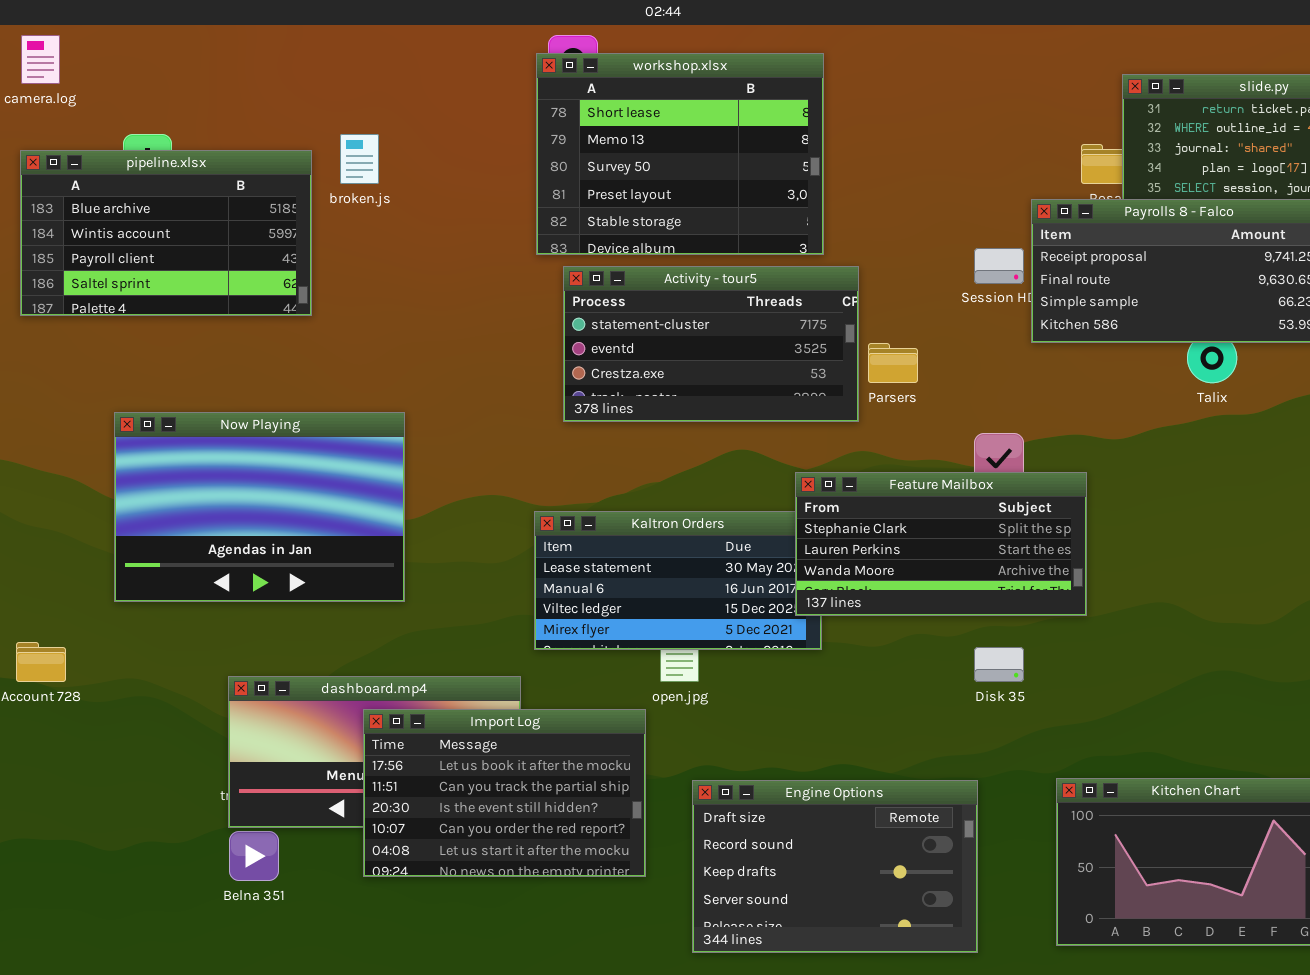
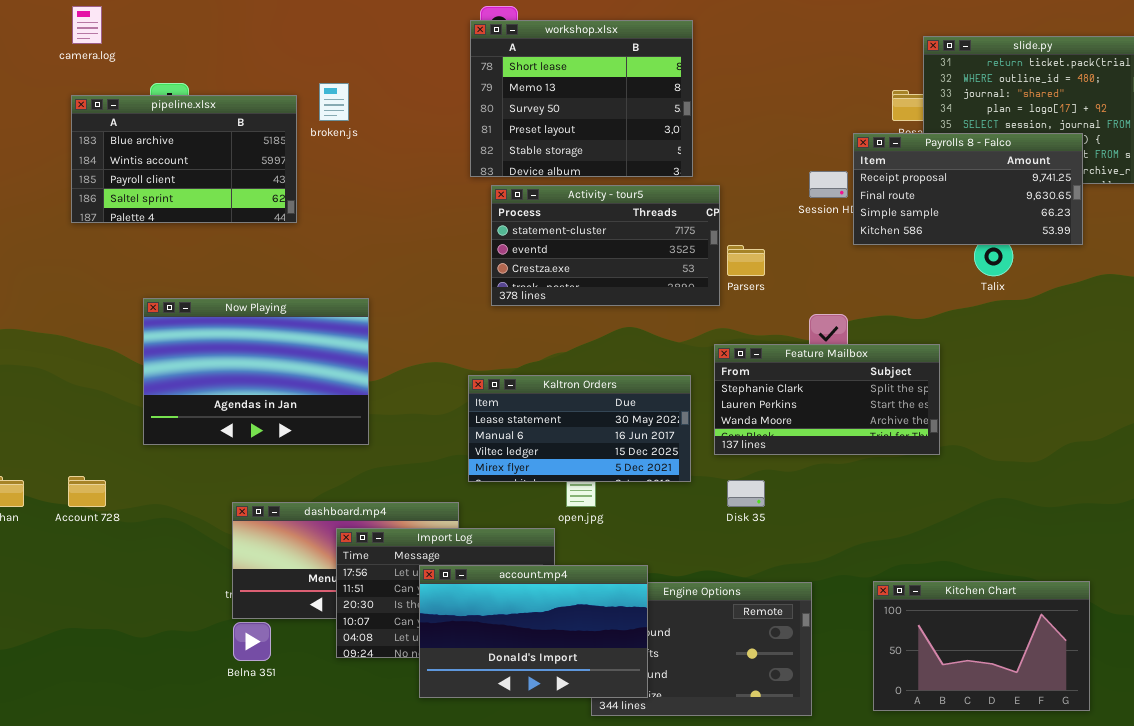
Feature Mailbox: [795,472,1087,616] -> [714,344,940,455], moved
Disk 35: [974,647,1024,682] -> [727,480,765,507], moved
account.mp4: none -> [419,565,648,698], opened

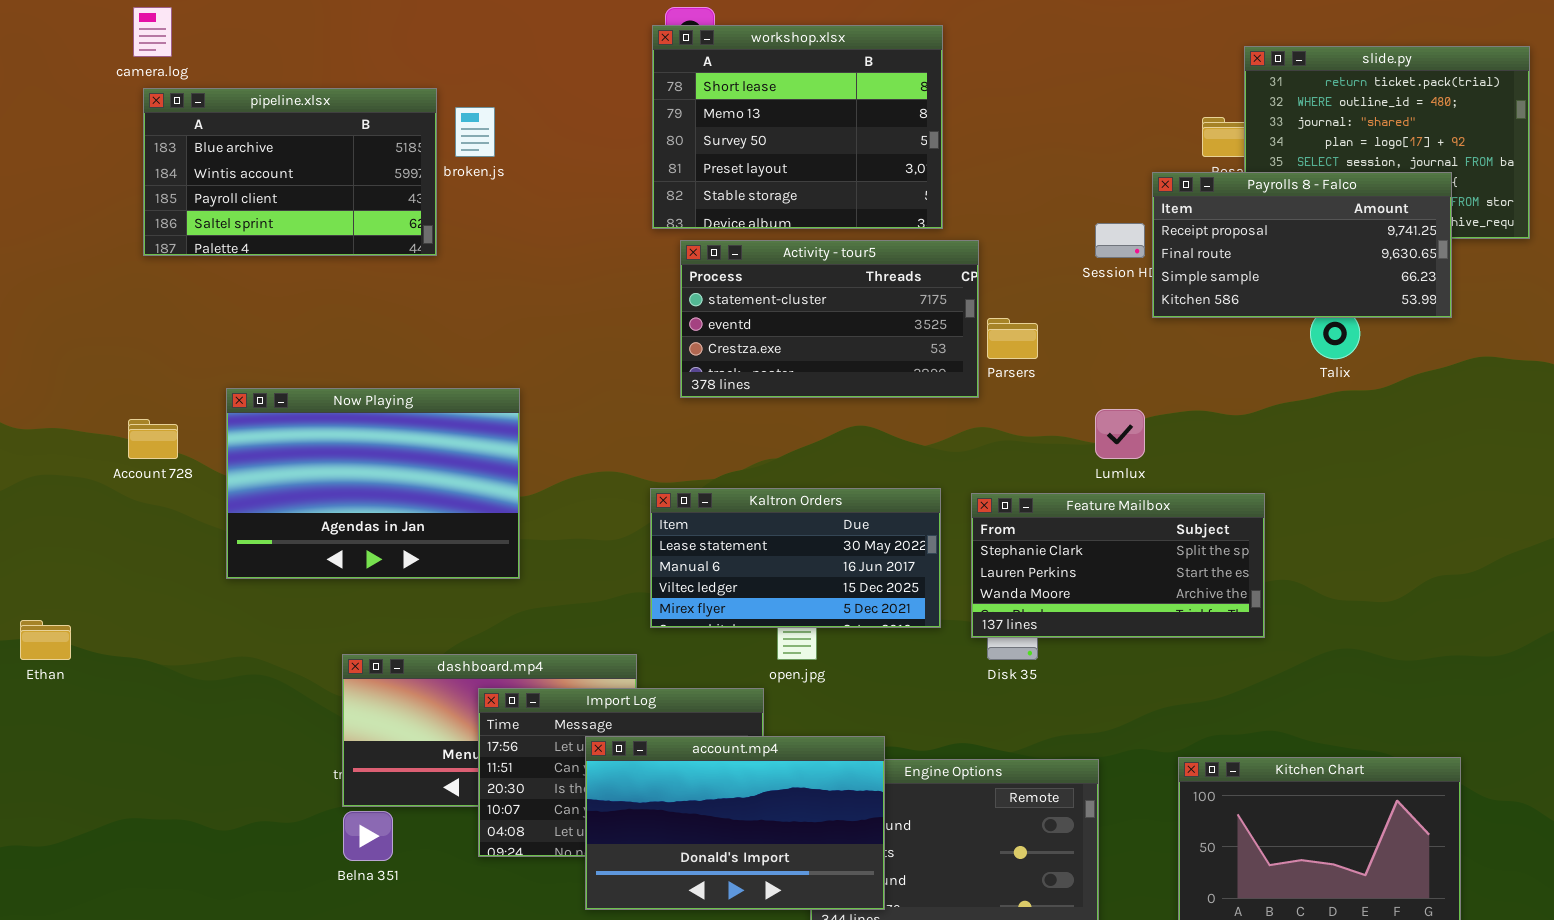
pipeline.xlsx: [71,95,297,223] -> [143,88,437,256], moved
Feature Mailbox: [714,344,940,455] -> [971,493,1265,638], moved
Account 728: [68,476,106,507] -> [128,419,178,459], moved

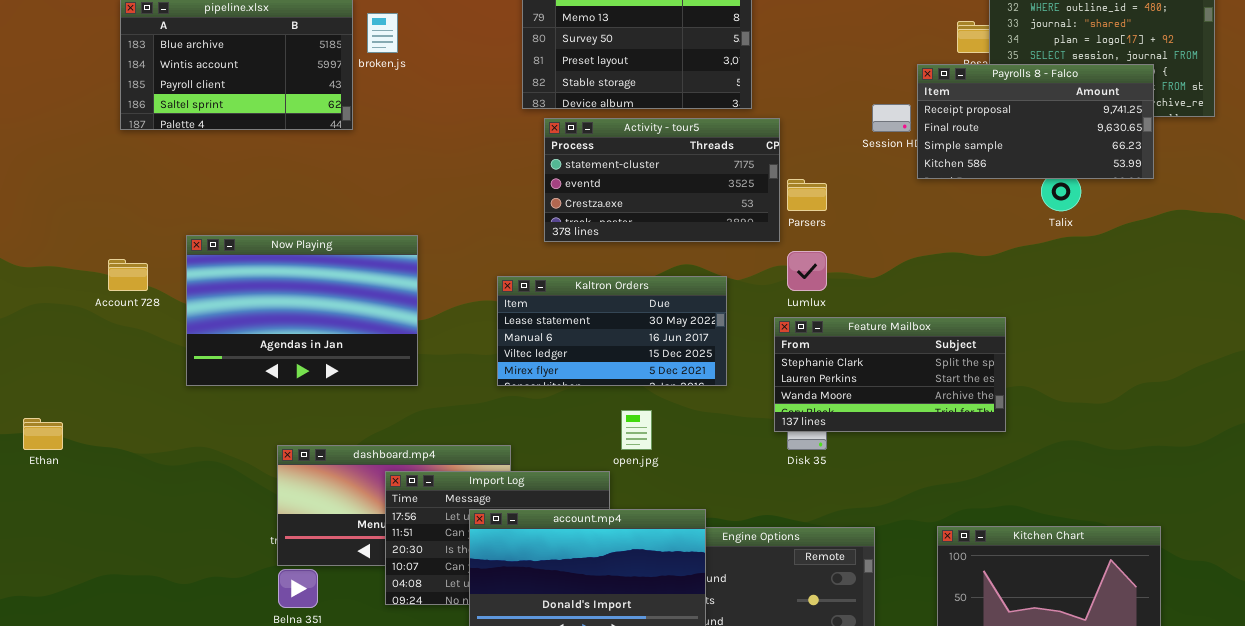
Lumlux: [1095,409,1145,459] -> [787,251,827,291], moved
Kaltron Orders: [650,488,941,628] -> [497,276,727,386], moved

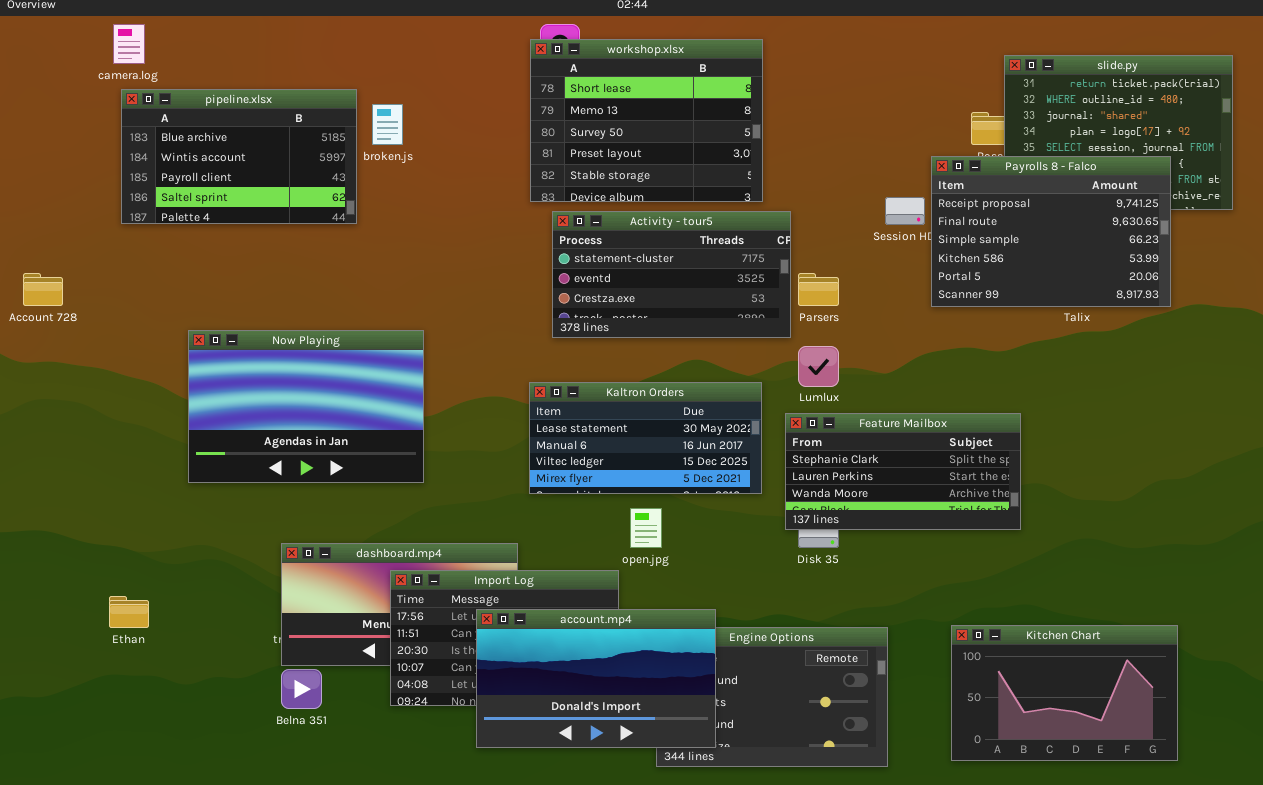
Payrolls 8 - Falco: [917,64,1154,179] -> [931,156,1171,307], resized
Account 728: [108,259,148,291] -> [23,273,63,306], moved
Kaltron Orders: [497,276,727,386] -> [529,382,762,494], moved
Ethan: [23,418,63,450] -> [109,596,149,628], moved

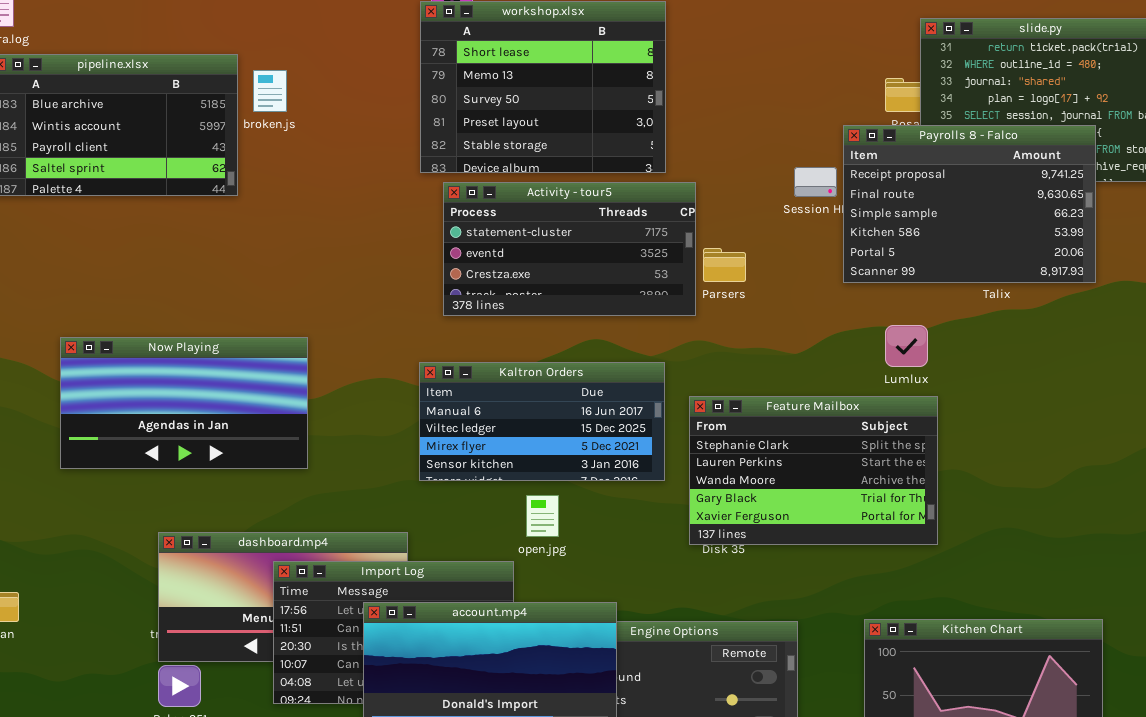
Now Playing: [188,330,424,483] -> [60,337,308,469], resized
Lumlux: [798,346,839,387] -> [885,325,928,367], moved
Kaltron Orders: [529,382,762,494] -> [419,362,665,481], scrolled down 1 row
Feature Mailbox: [785,413,1021,530] -> [689,396,938,545], resized

